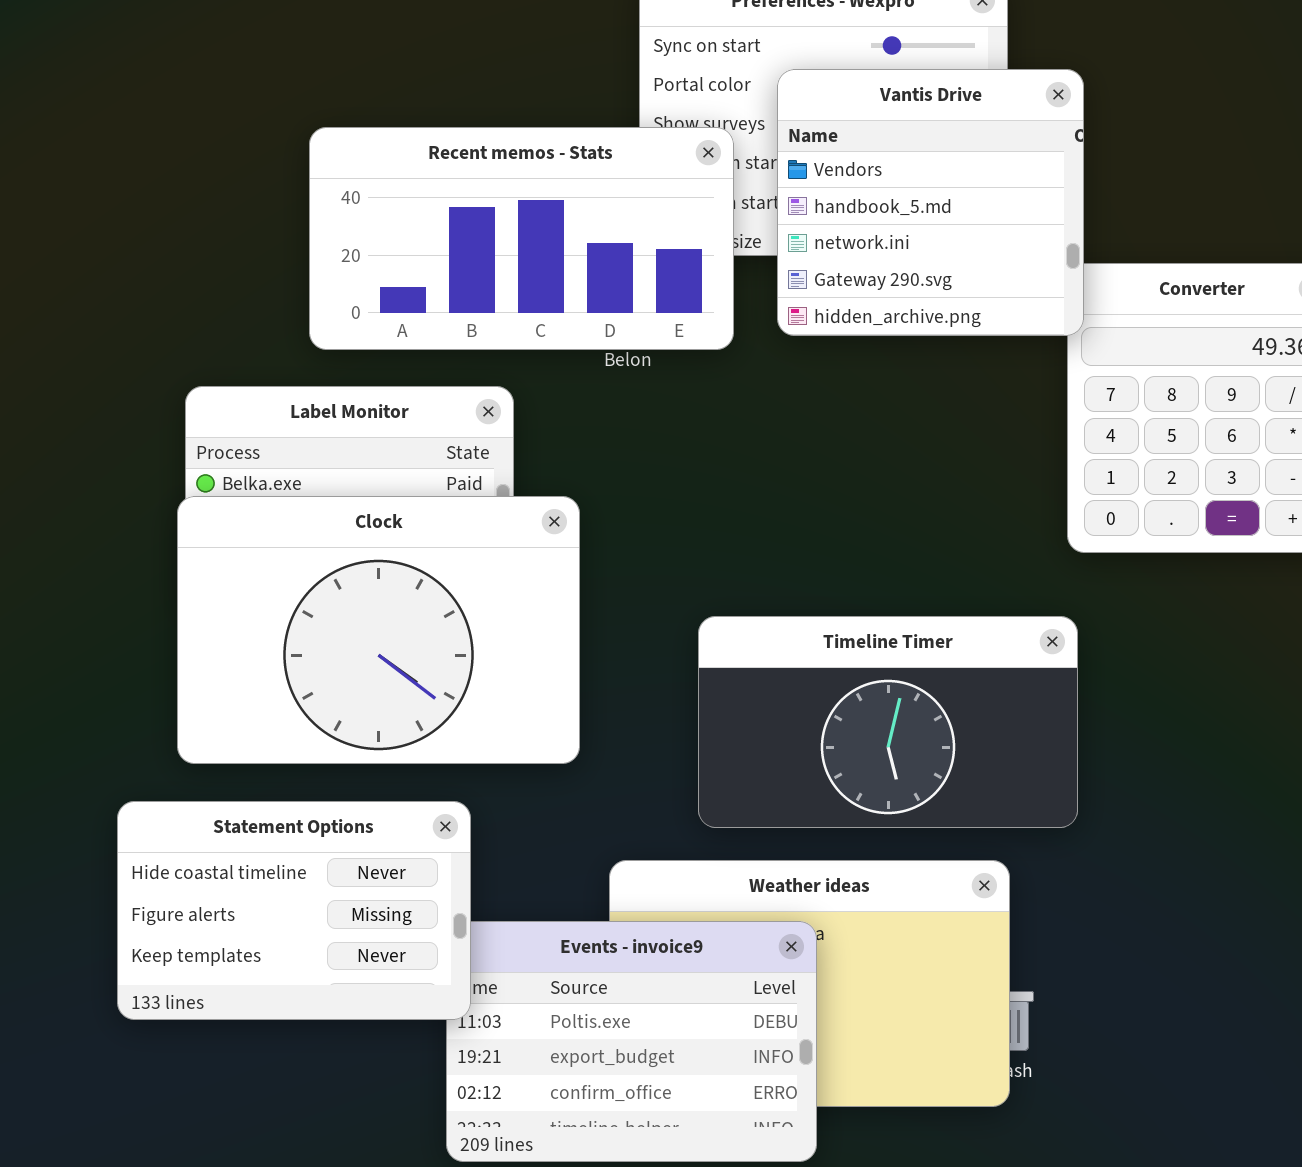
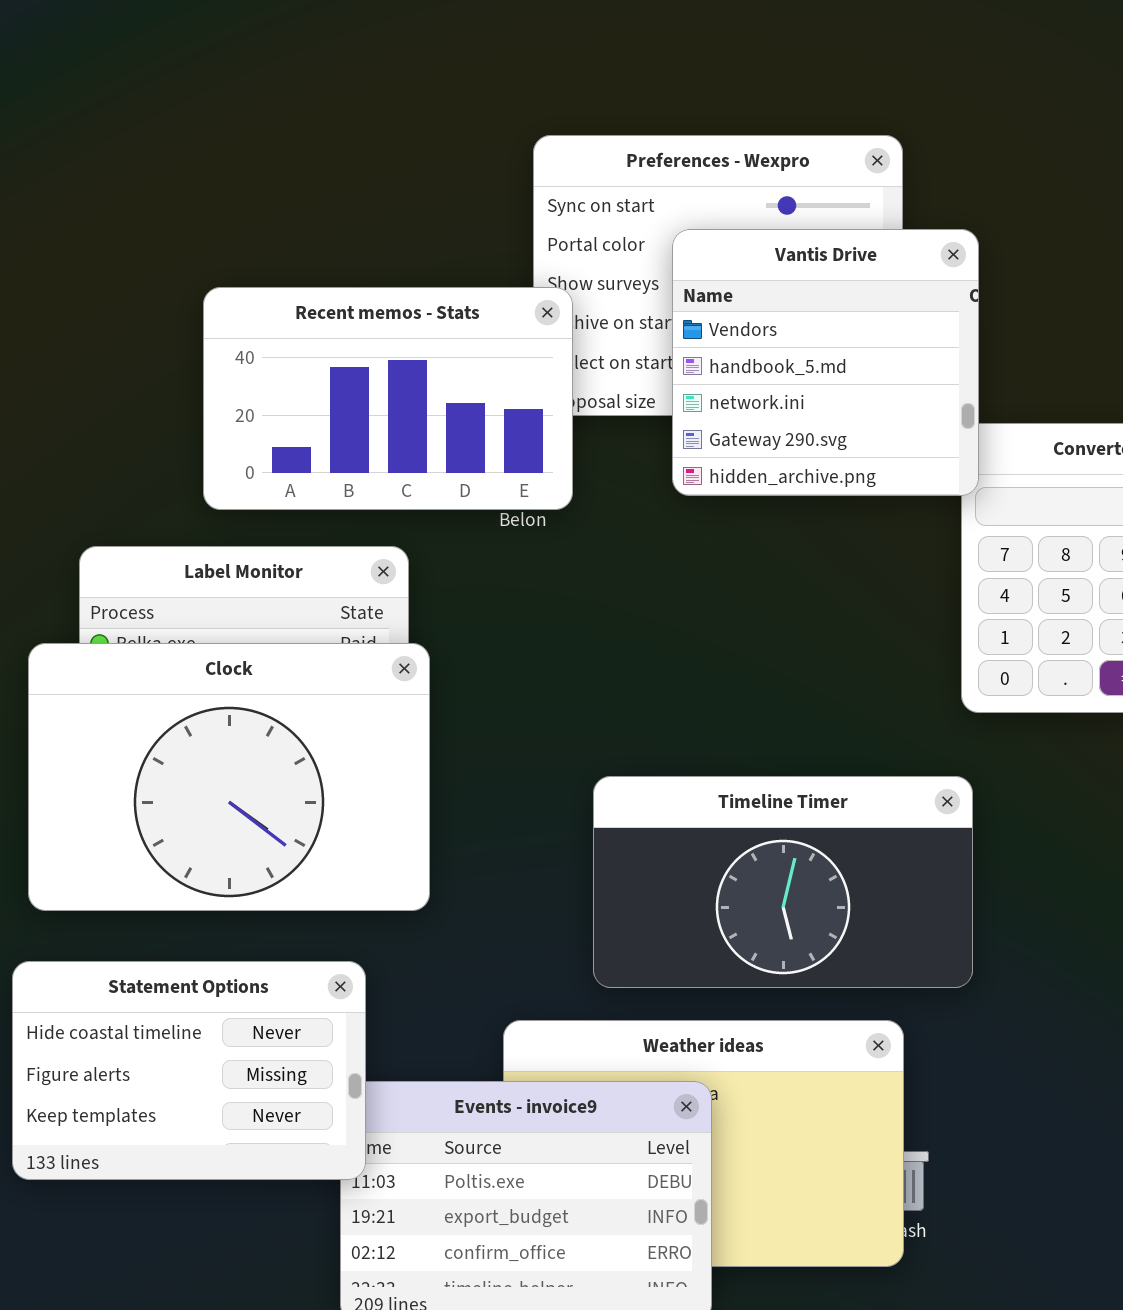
Recent memos - Stats: [309,127,734,350] -> [203,287,573,510], resized
Clock: [177,496,580,764] -> [28,643,430,911], moved

